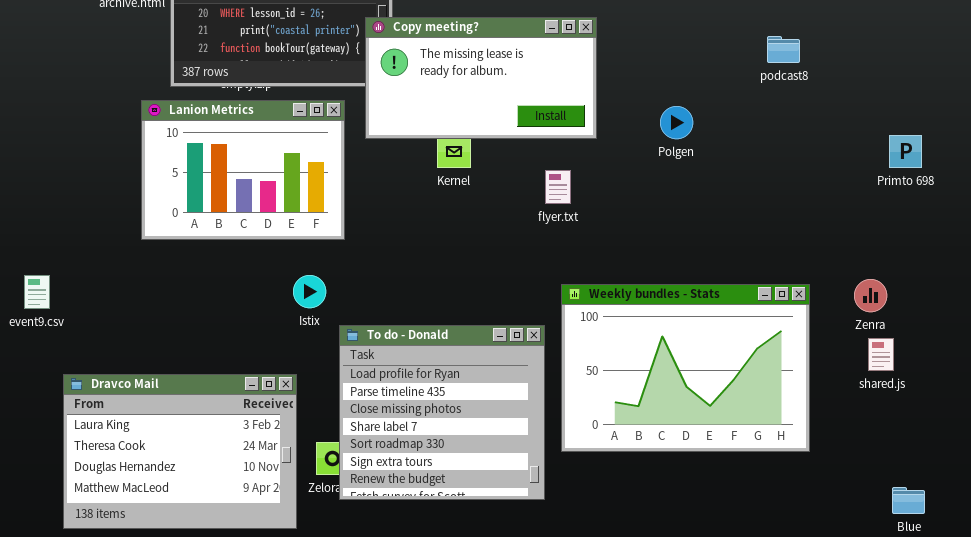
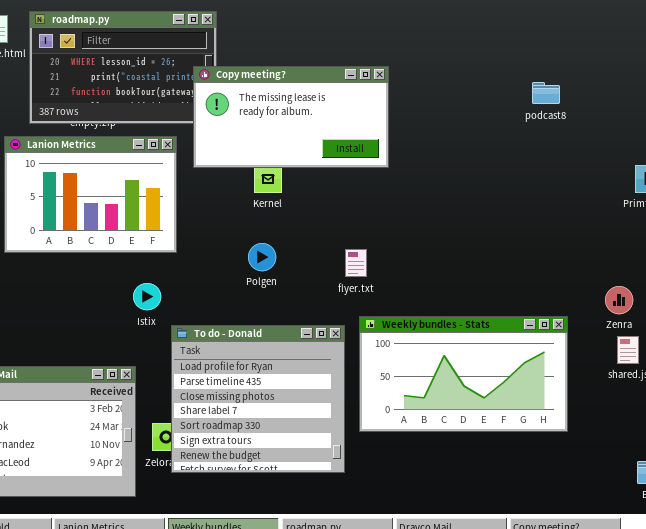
Polgen: [660,106,693,139] -> [248,243,276,271], moved
flyer.txt: [545,170,571,204] -> [345,249,367,277], moved
Weekly bundles - Stats: [561,284,810,452] -> [359,316,568,432], resized

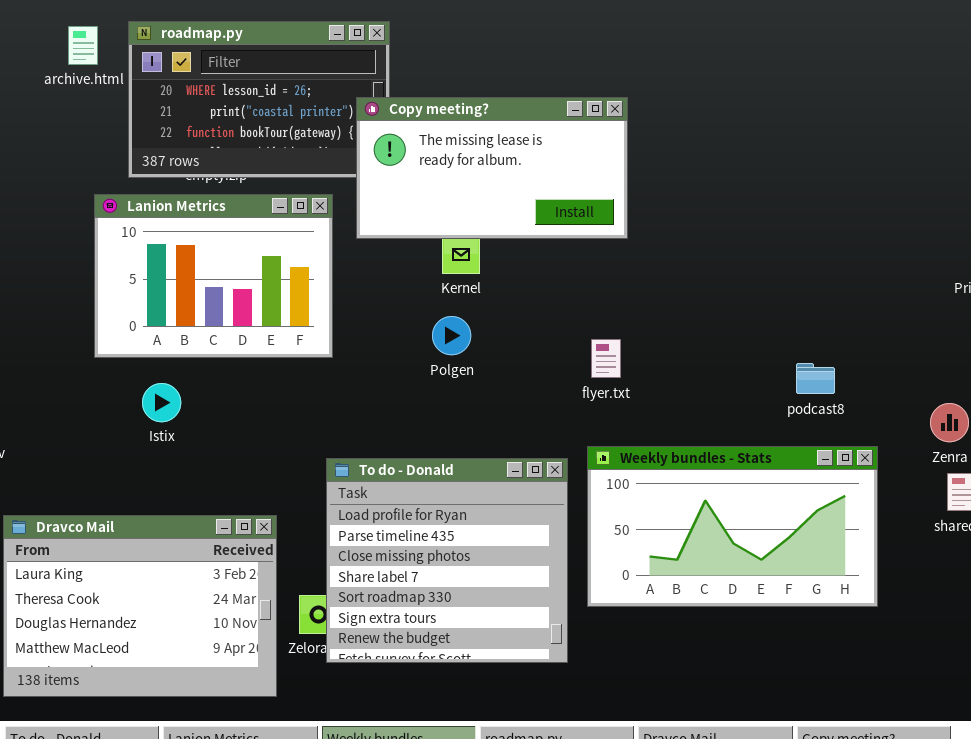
podcast8: [532,82,560,104] -> [796,363,835,394], moved
Polgen: [248,243,276,271] -> [432,316,471,355], moved
flyer.txt: [345,249,367,277] -> [591,339,621,378], moved
Istix: [133,283,161,310] -> [142,383,181,422], moved

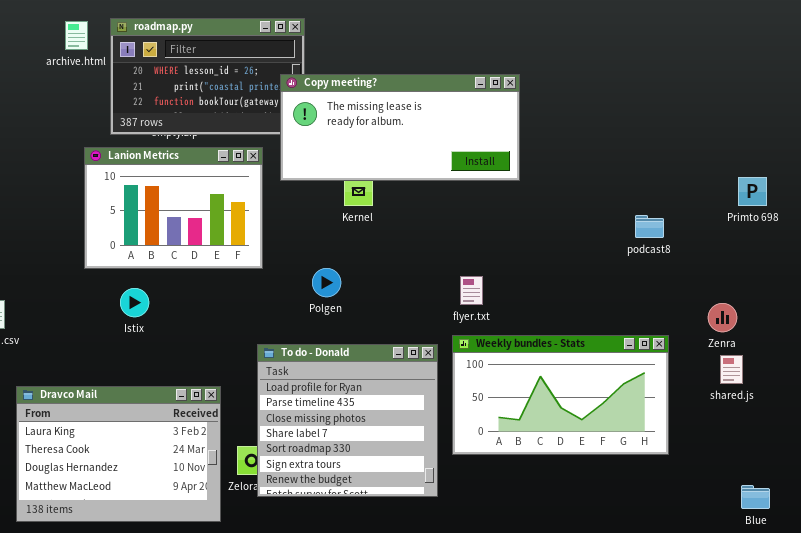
Copy meeting?: [356,97,628,239] -> [280,74,520,181], resized
Polgen: [432,316,471,355] -> [312,268,341,297], moved
flyer.txt: [591,339,621,378] -> [460,276,483,305], moved
podcast8: [796,363,835,394] -> [635,215,664,238], moved

